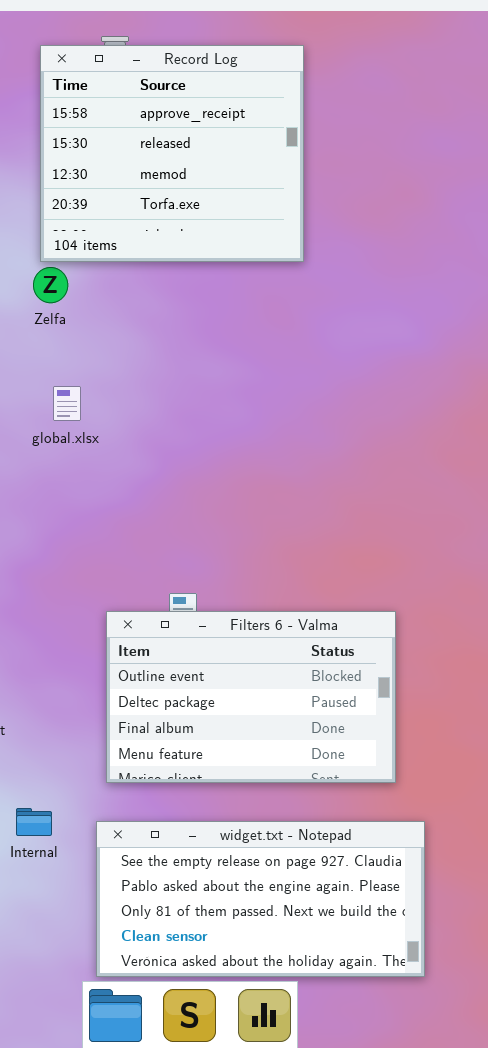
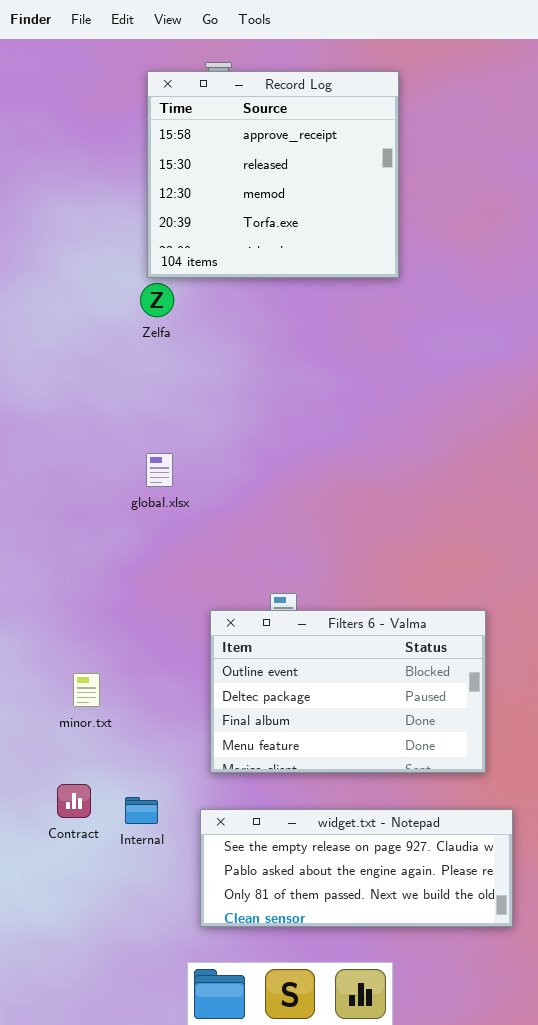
global.xlsx: [53,386,81,421] -> [146,453,173,487], moved
widget.txt - Notepad: [96,821,425,977] -> [200,809,513,927], resized

